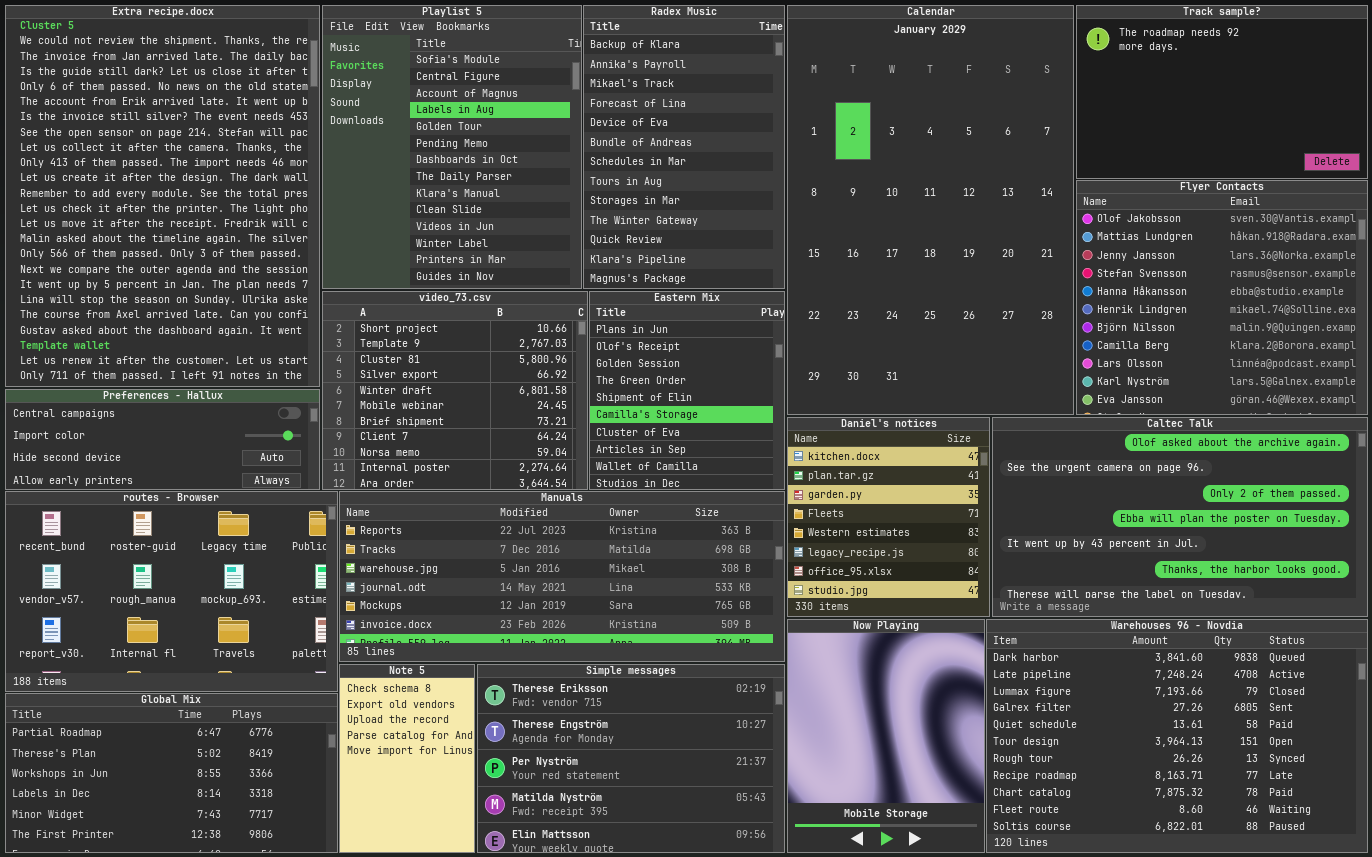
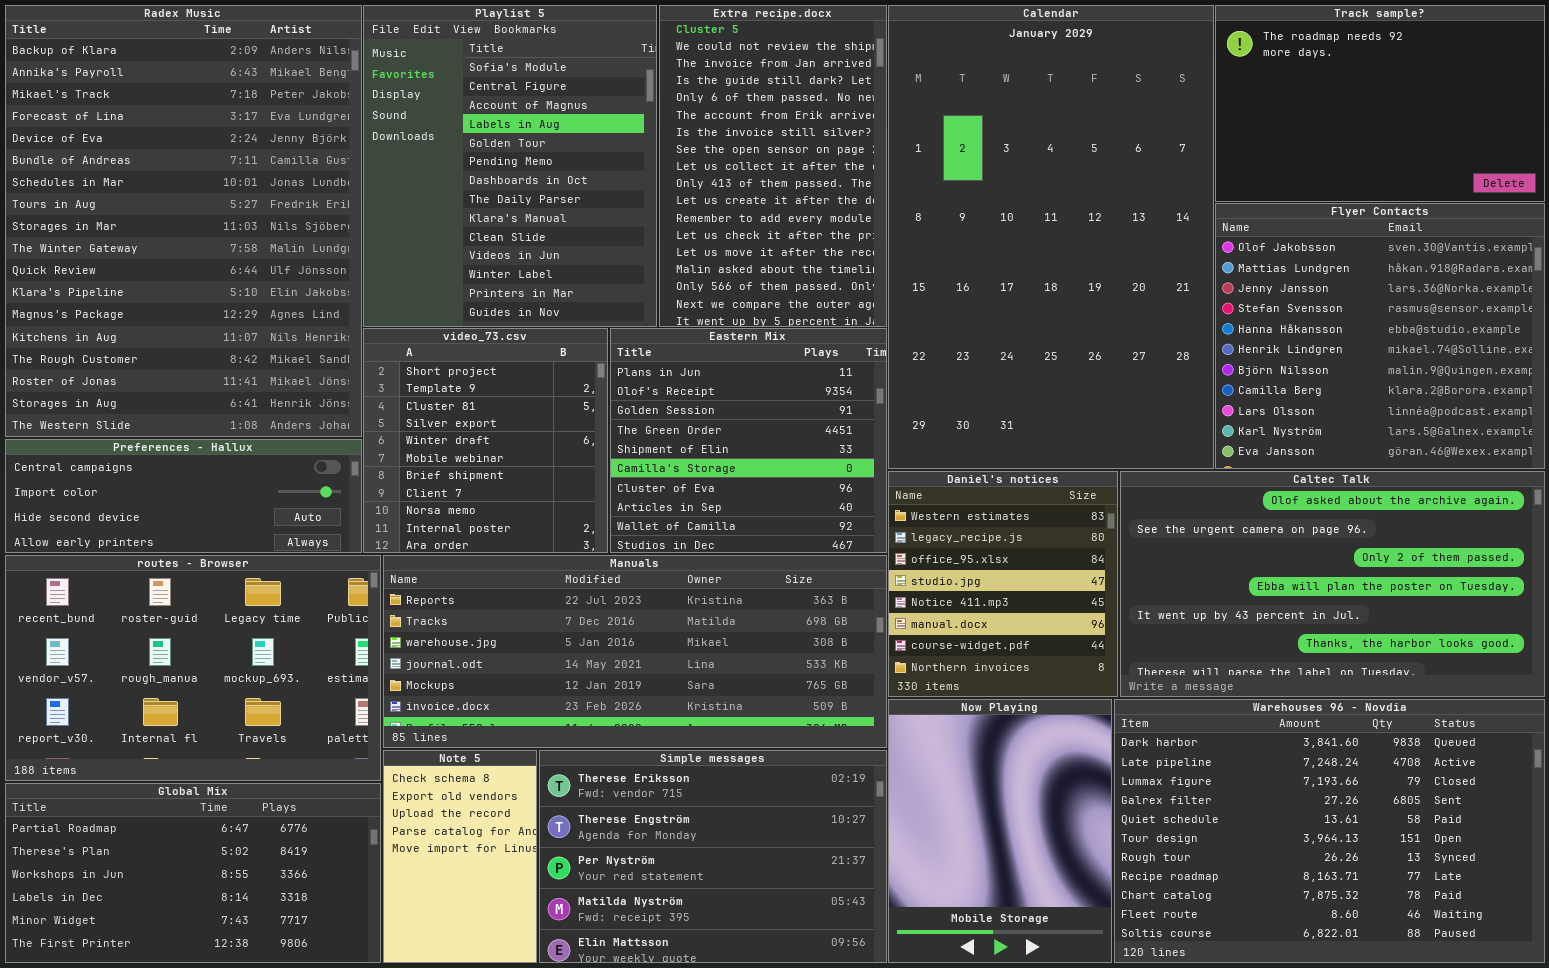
Extra recipe.docx: [5,5,320,387] -> [659,5,887,327], moved, resized
Radex Music: [583,5,785,289] -> [5,5,362,437], moved, resized
video_73.csv: [322,291,588,490] -> [363,328,608,553], resized
Eastern Mix: [589,291,785,490] -> [610,328,887,553], resized
Daniel's notices: [787,417,990,617] -> [888,471,1118,697], scrolled down 4 rows

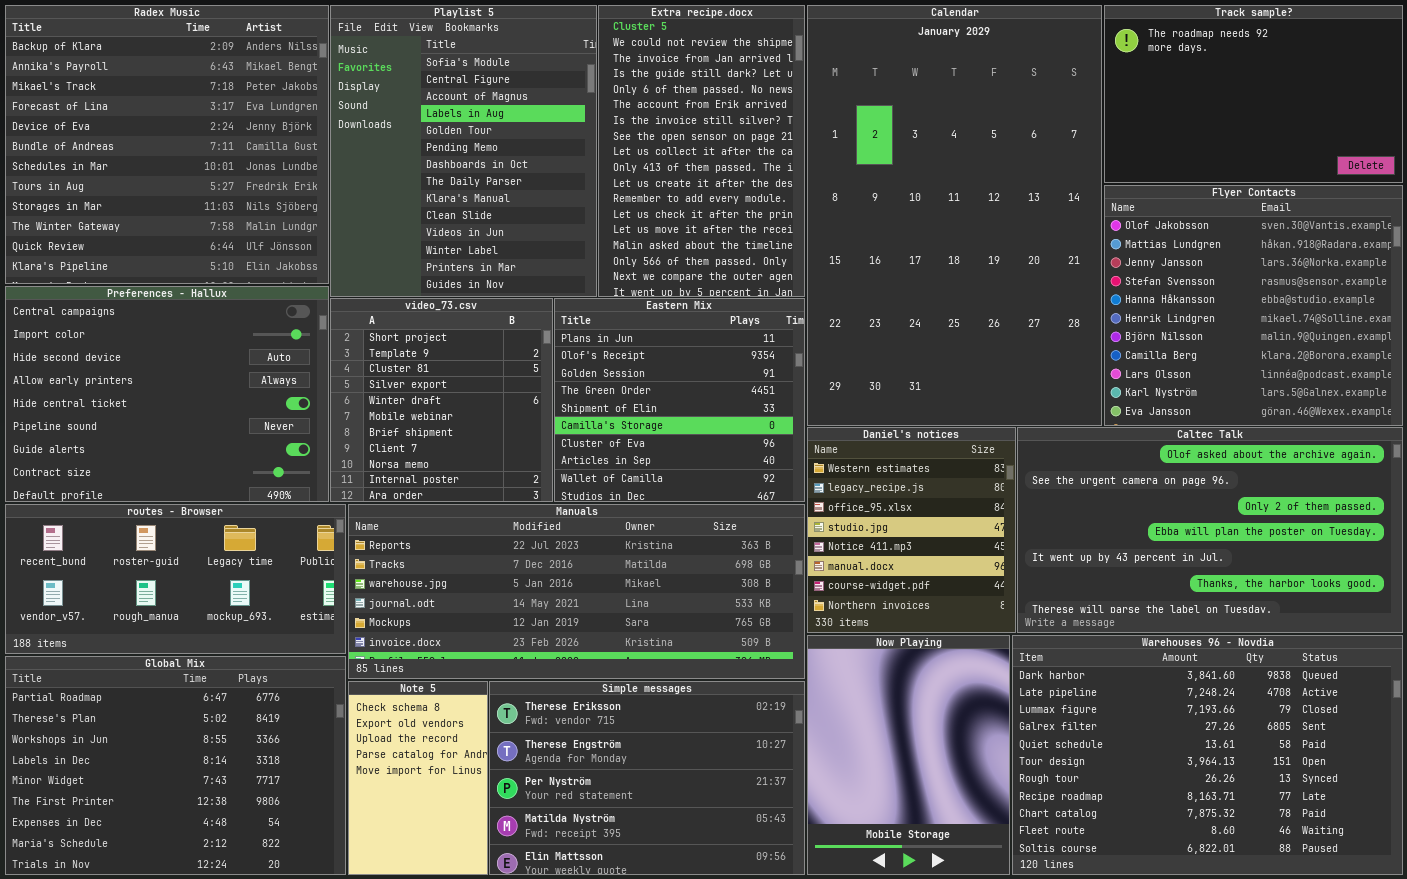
Radex Music: [5,5,362,437] -> [5,5,329,284], resized
Preferences - Hallux: [5,439,362,553] -> [5,286,329,502], resized
routes - Browser: [5,555,381,781] -> [5,504,346,654], resized
Global Mix: [5,783,381,963] -> [5,656,346,875], resized

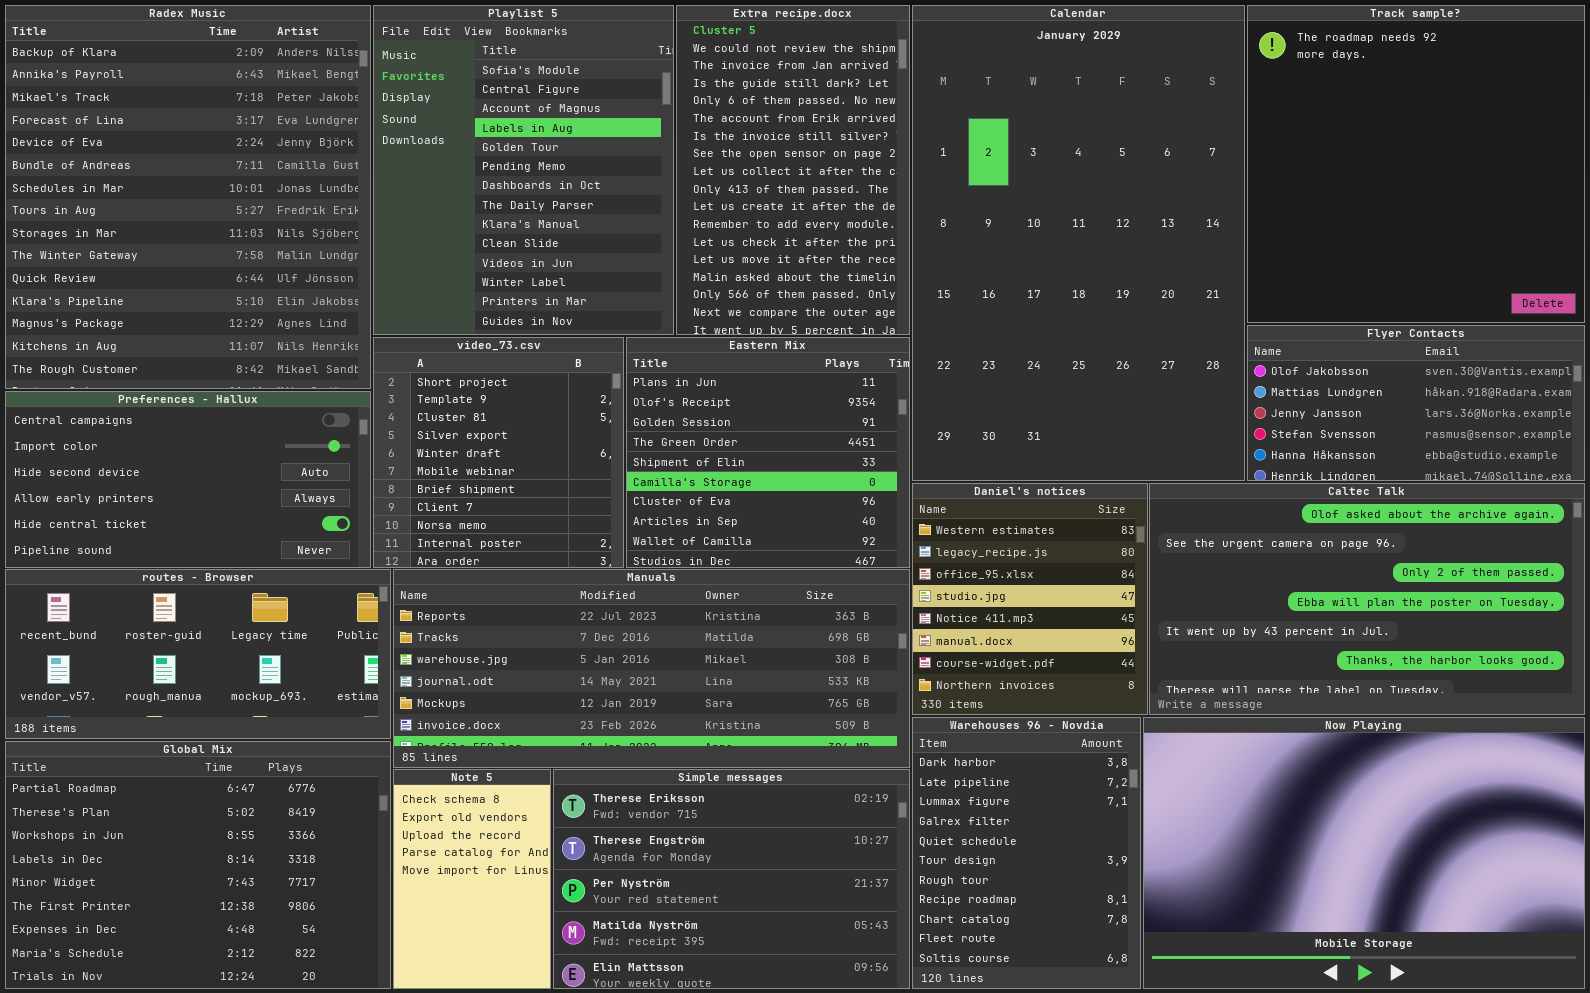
Radex Music: [5,5,329,284] -> [5,5,371,389], resized
Track sample?: [1104,5,1403,183] -> [1247,5,1585,323], resized
Flyer Contacts: [1104,185,1403,426] -> [1247,325,1585,481], resized
Preferences - Hallux: [5,286,329,502] -> [5,391,371,568], resized
Now Playing: [807,635,1010,875] -> [1143,717,1585,989], moved, resized
Warehouses 96 - Novdia: [1012,635,1403,875] -> [912,717,1141,989], moved, resized

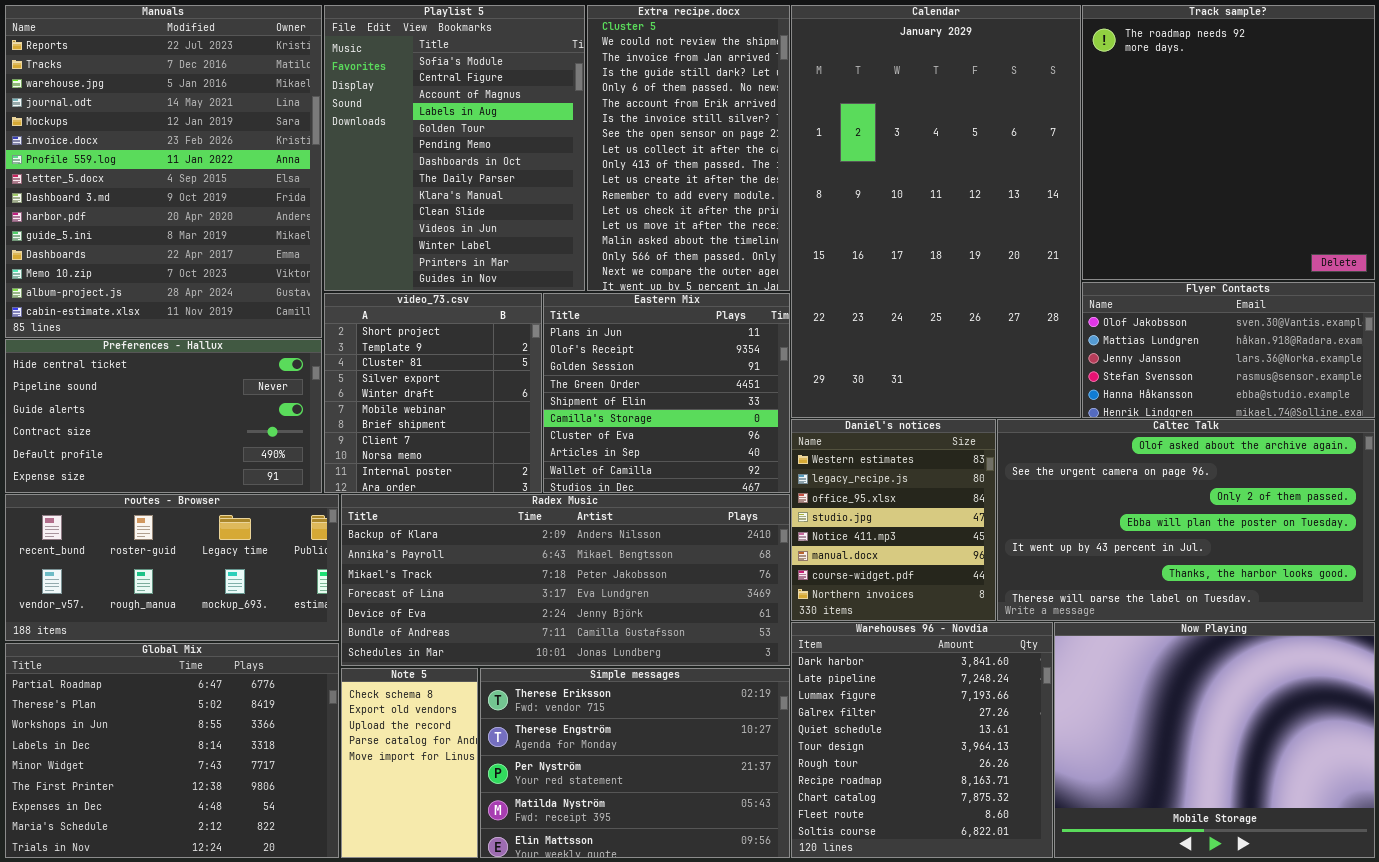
Radex Music: [5,5,371,389] -> [341,494,790,666], moved, resized
Preferences - Hallux: [5,391,371,568] -> [5,339,322,493], scrolled down 4 rows
Manuals: [393,569,910,768] -> [5,5,322,338], moved, resized
Warehouses 96 - Novdia: [912,717,1141,989] -> [791,622,1053,858], resized
Now Playing: [1143,717,1585,989] -> [1054,622,1375,858], resized

